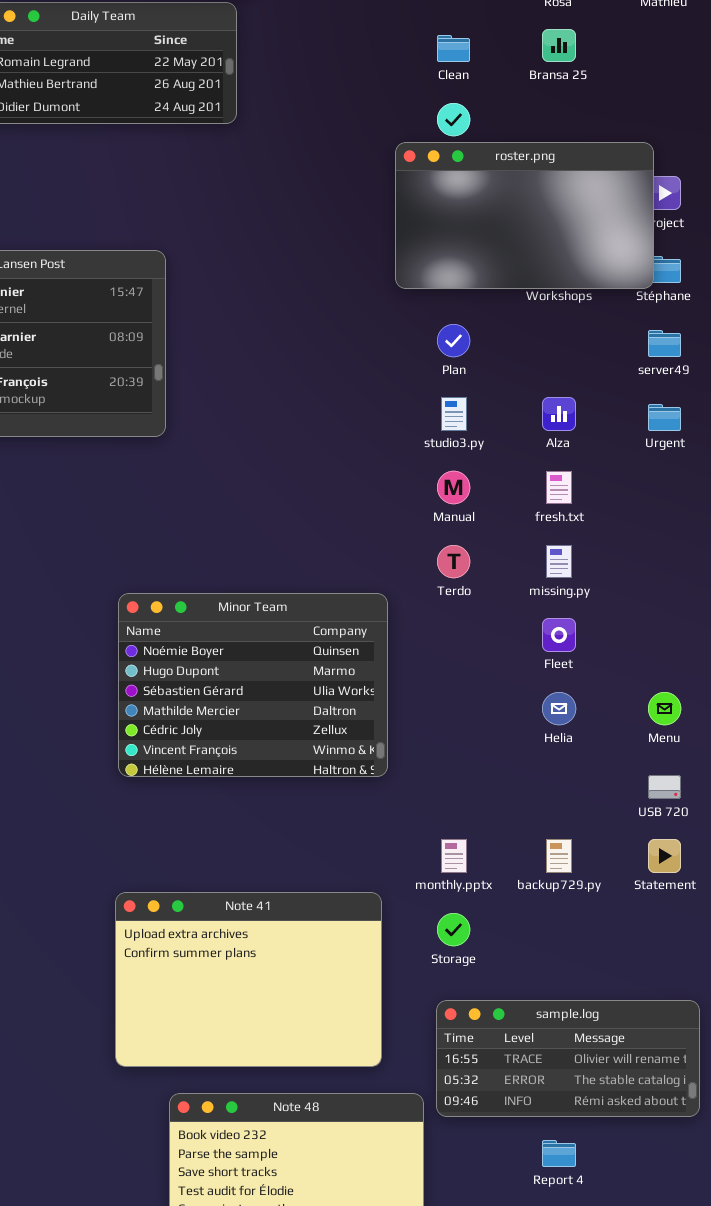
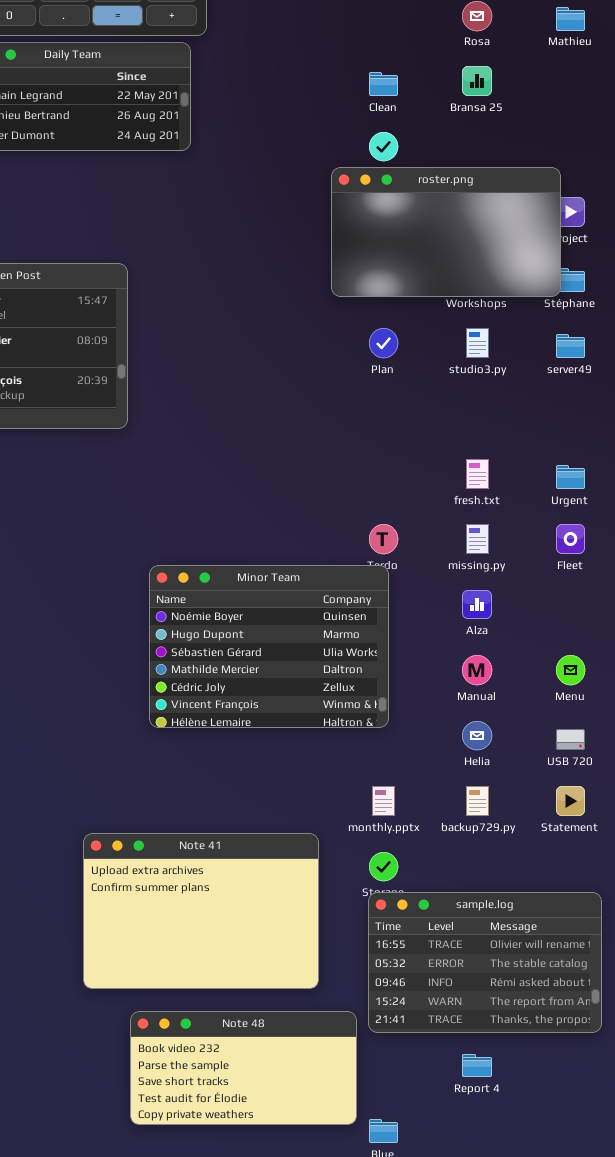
studio3.py: [441,397,467,431] -> [466,328,489,358], moved
Alza: [542,397,576,431] -> [462,590,492,619], moved
Urgent: [648,404,681,431] -> [556,465,585,489], moved
Manual: [437,471,470,504] -> [462,655,492,685], moved
Minor Team: [118,593,388,777] -> [149,565,389,728], moved
Fleet: [542,618,576,652] -> [556,524,585,554], moved
Helia: [542,692,576,725] -> [462,721,492,750], moved
sample.log: [436,1000,700,1117] -> [368,892,602,1033], resized

